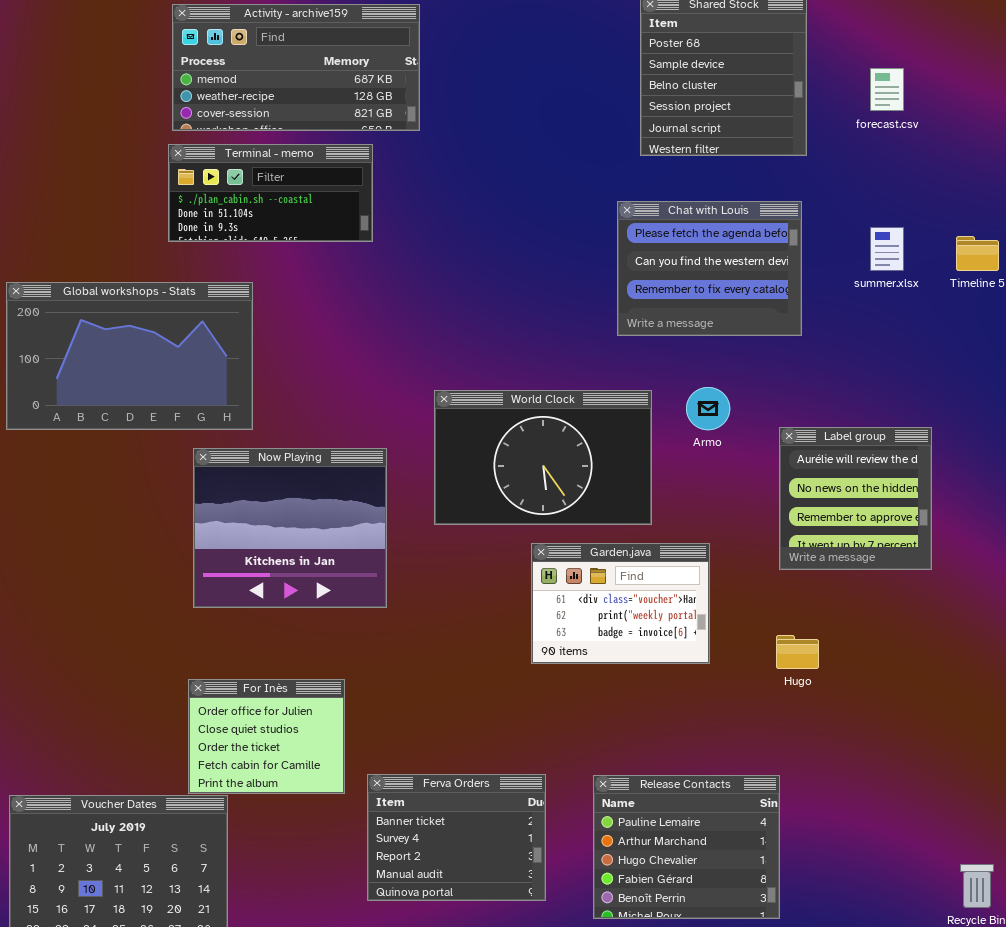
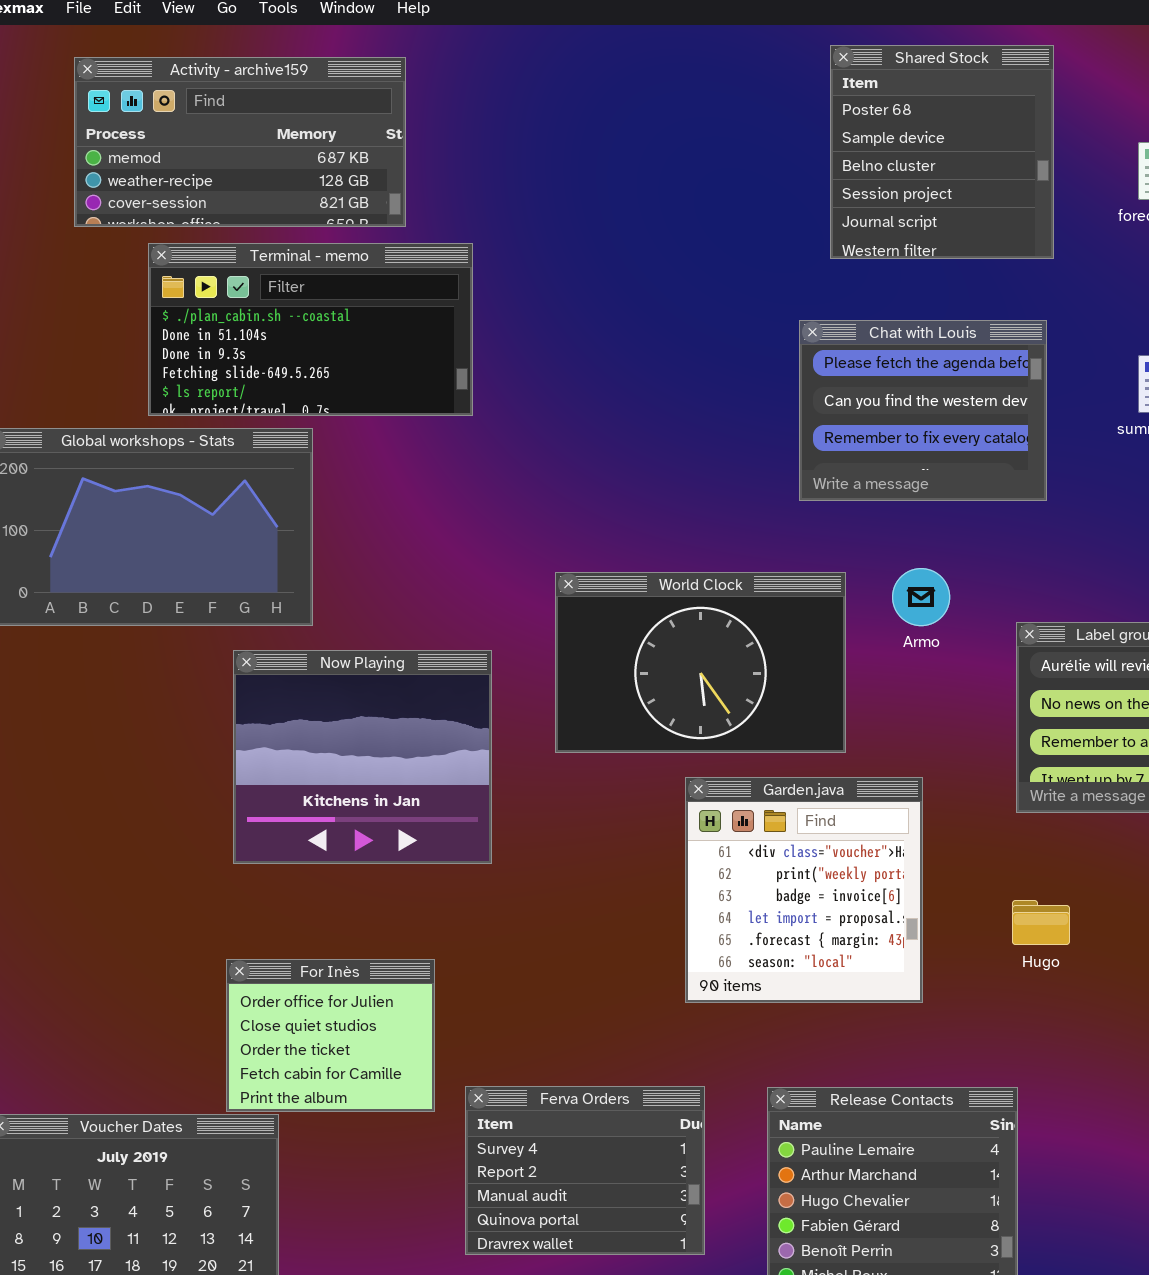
Activity - archive159: [172,4,420,131] -> [74,57,406,227], moved
Terminal - memo: [168,144,373,242] -> [148,243,473,416], resized
Garden.java: [531,543,710,664] -> [685,777,923,1003], resized
Ferva Orders: [367,774,546,901] -> [465,1086,705,1255], scrolled down 1 row

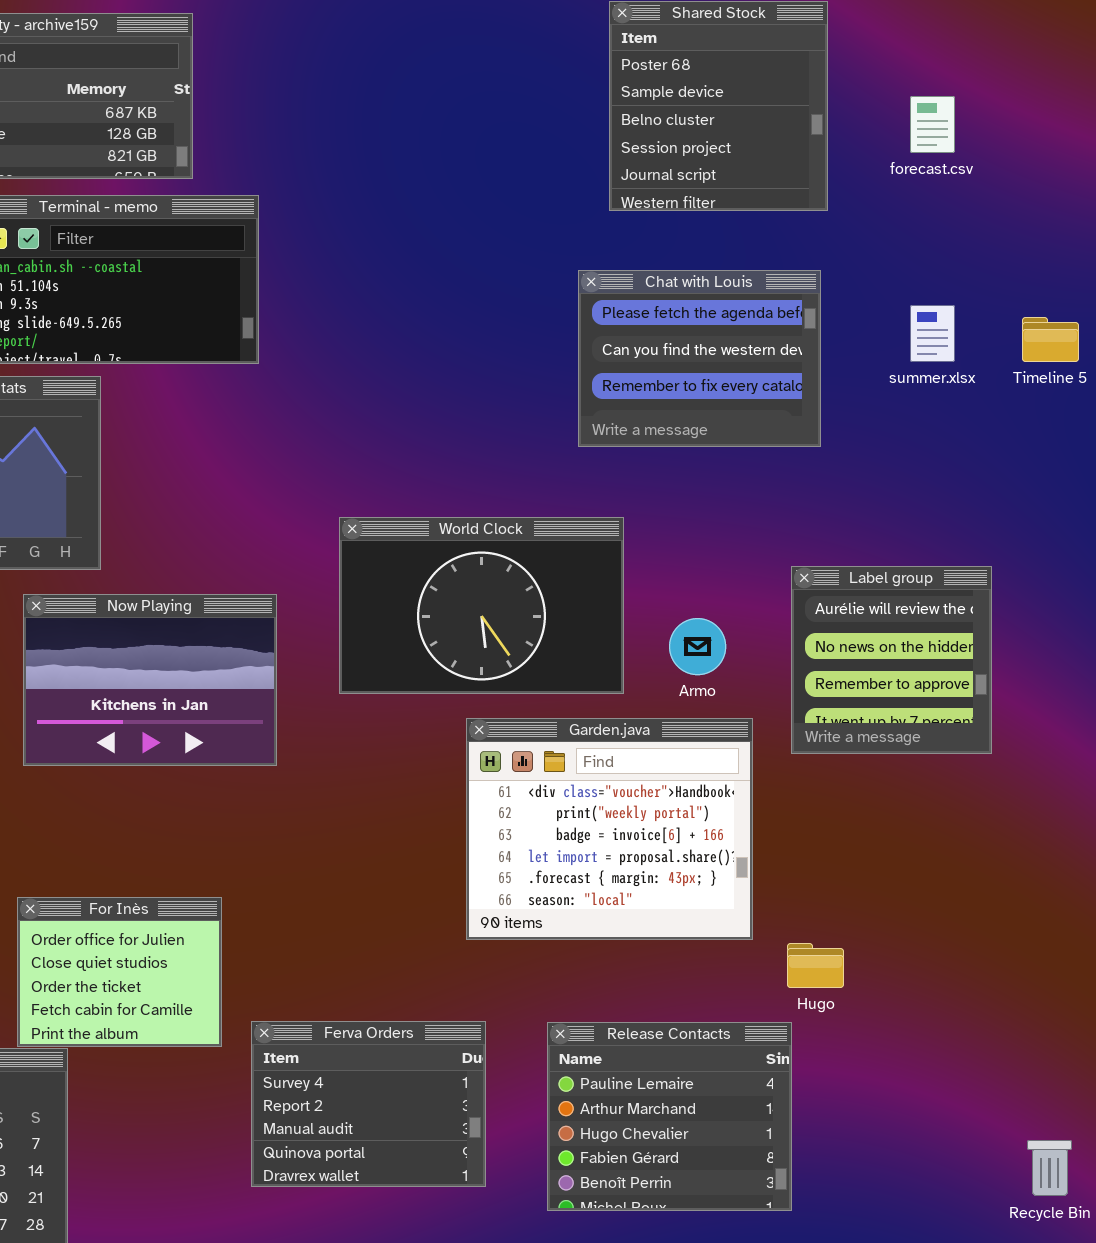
Armo: [892,568,950,626] -> [669,618,726,675], moved
Now Playing: [233,650,492,864] -> [23,594,277,766], resized
Garden.java: [685,777,923,1003] -> [466,718,753,940], resized
Hugo: [1012,900,1070,945] -> [787,943,844,988], moved

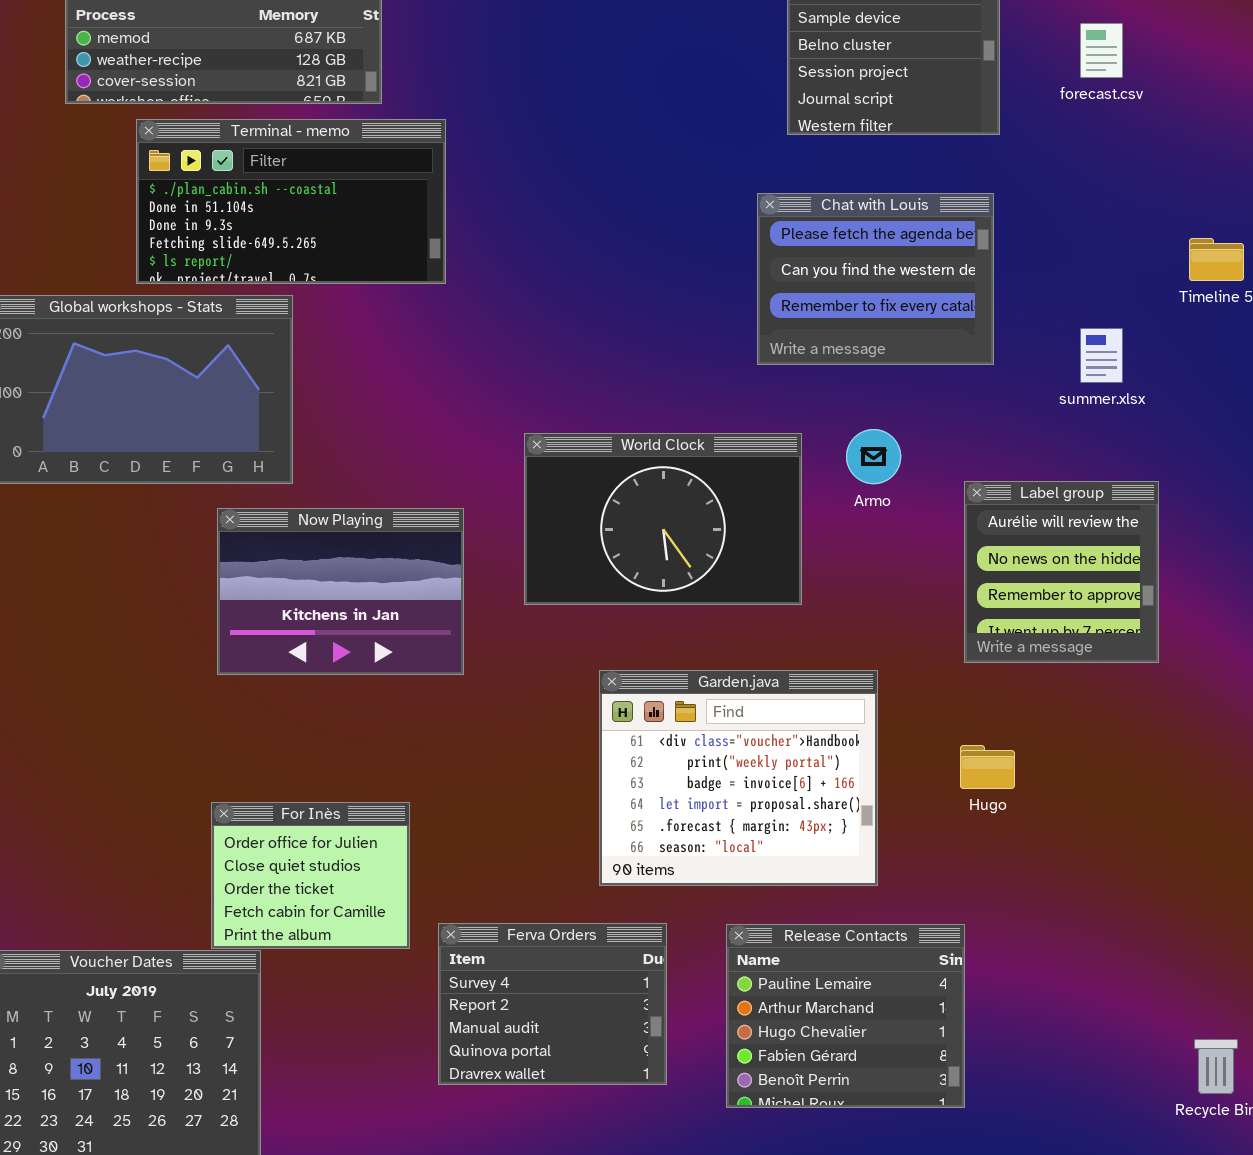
summer.xlsx: [910,305,955,362] -> [1080,328,1123,383], moved
Armo: [669,618,726,675] -> [846,429,901,484], moved
Garden.java: [466,718,753,940] -> [599,670,878,886], moved
Hugo: [787,943,844,988] -> [960,745,1015,789], moved

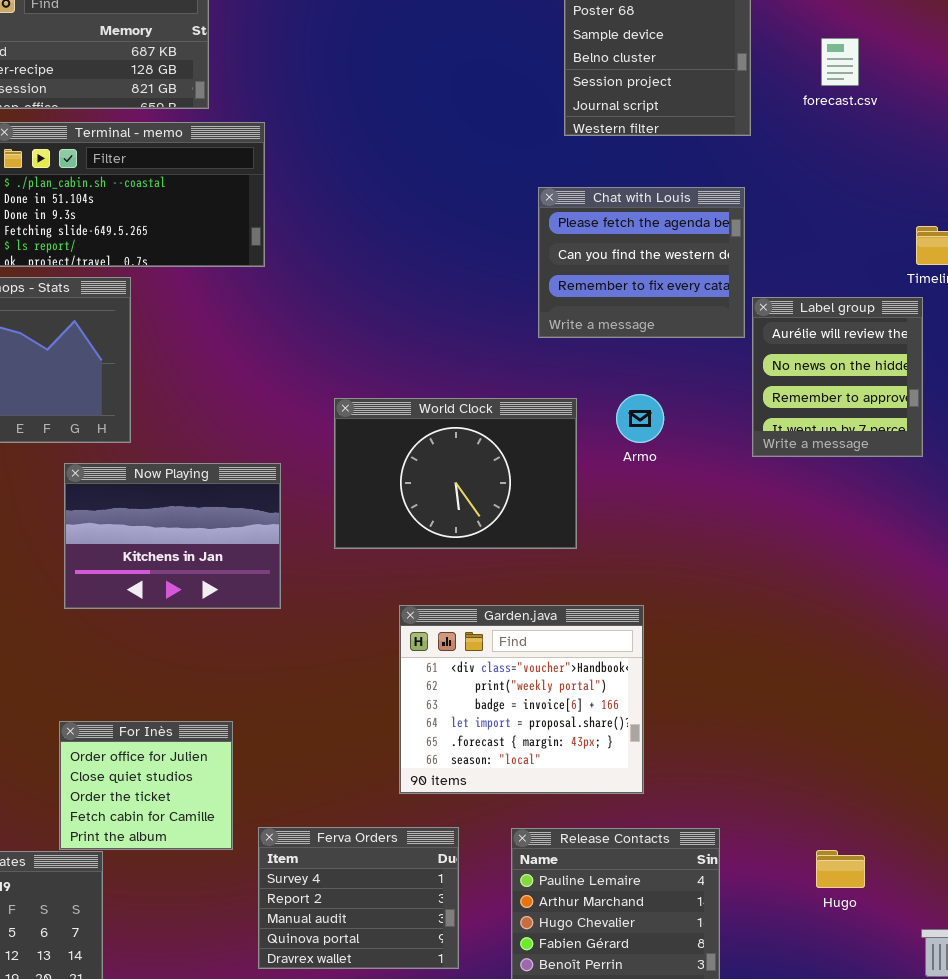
Label group: [964,481,1159,663] -> [752,297,923,457], moved
Hugo: [960,745,1015,789] -> [816,850,865,888], moved

